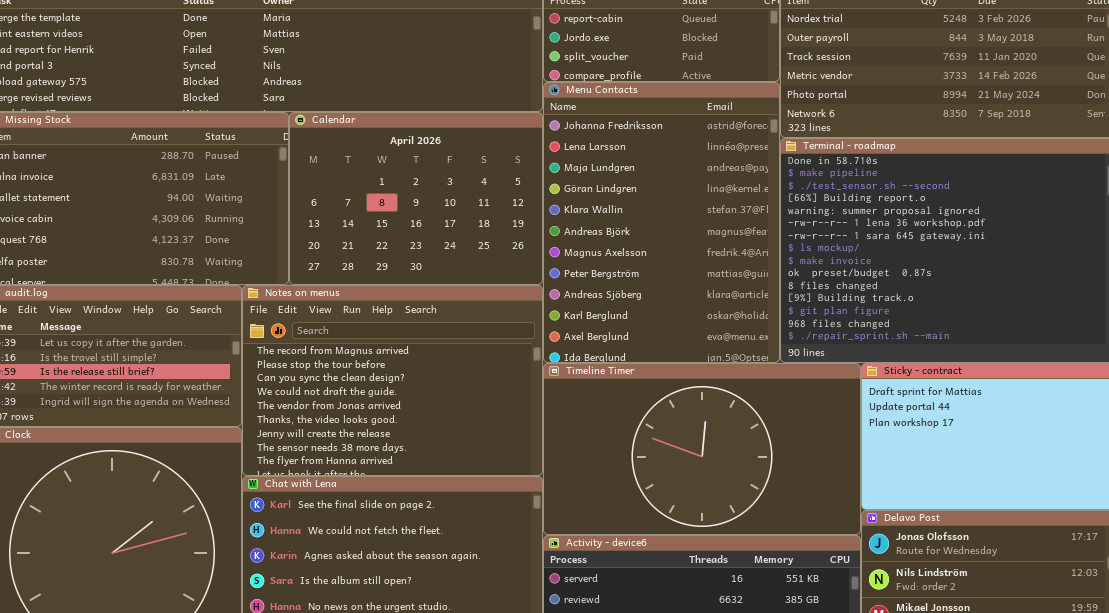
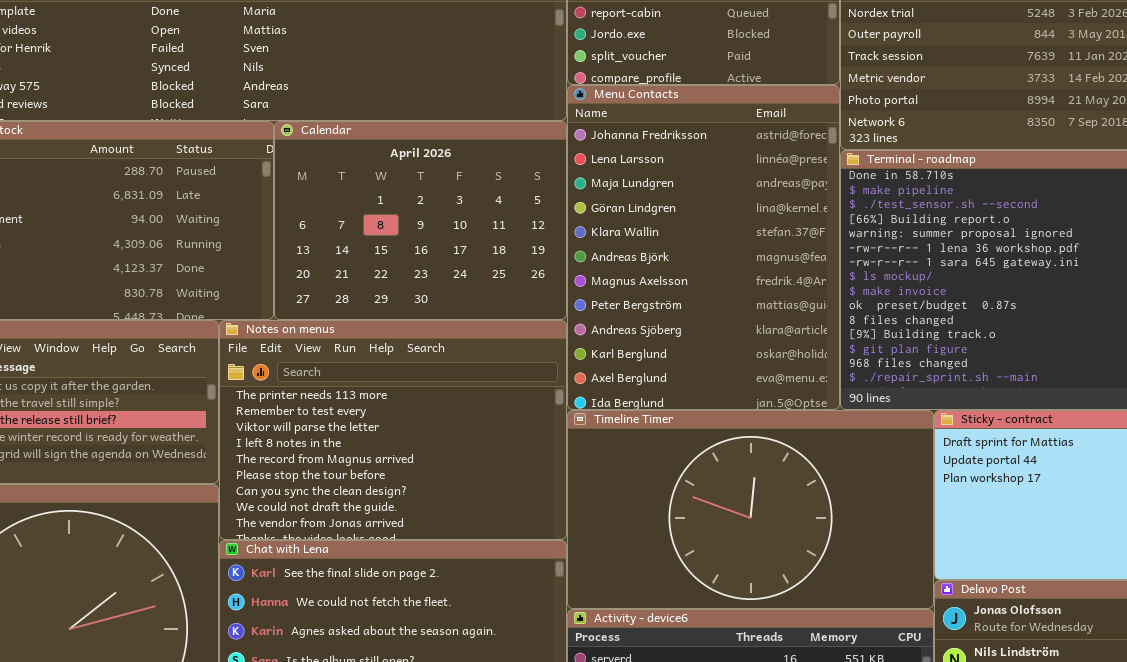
Notes on menus: [242,285,543,476] -> [219,320,567,540], scrolled up 4 rows

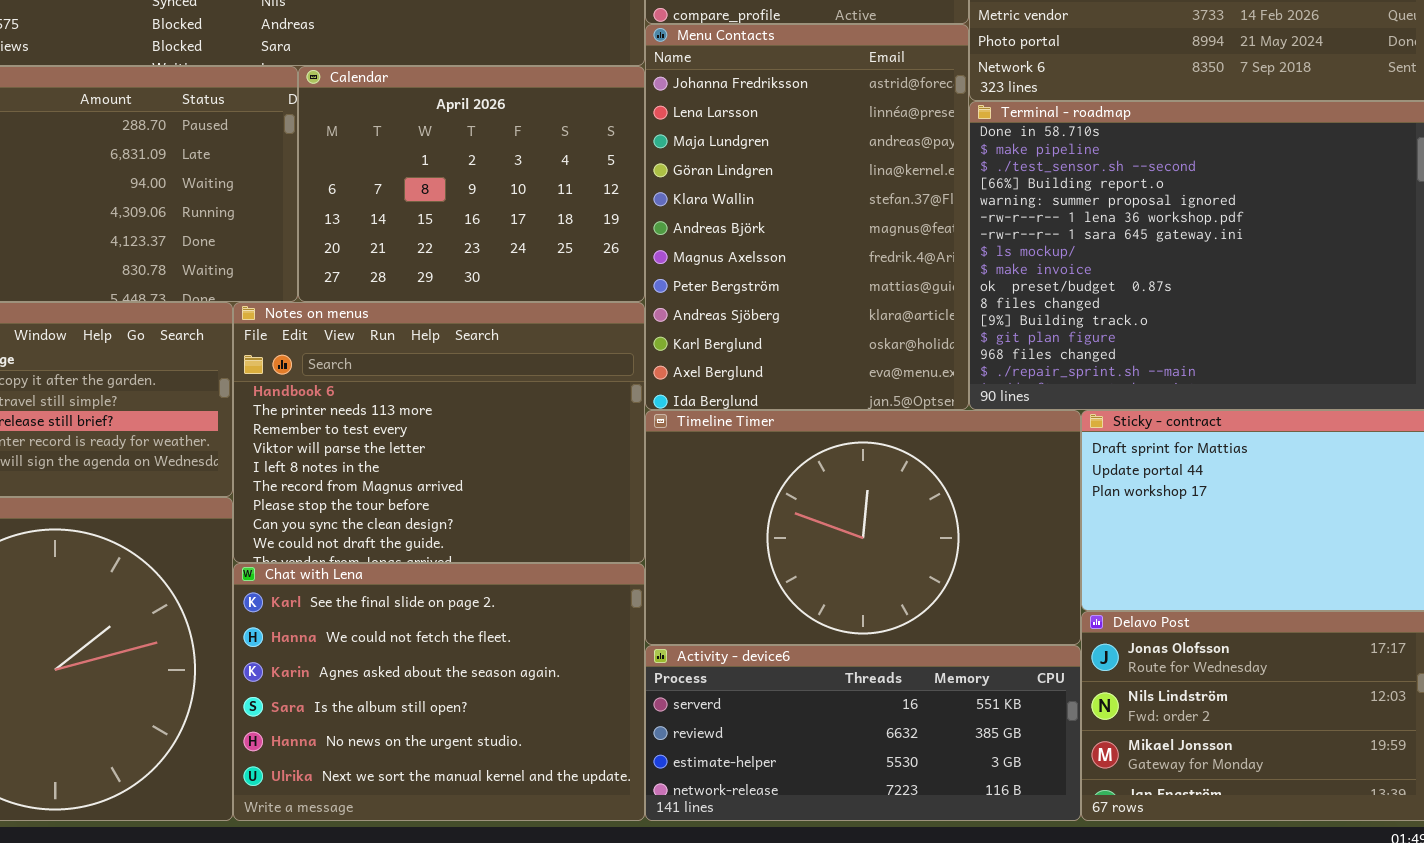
Notes on menus: [219,320,567,540] -> [233,302,645,563], scrolled up 1 row

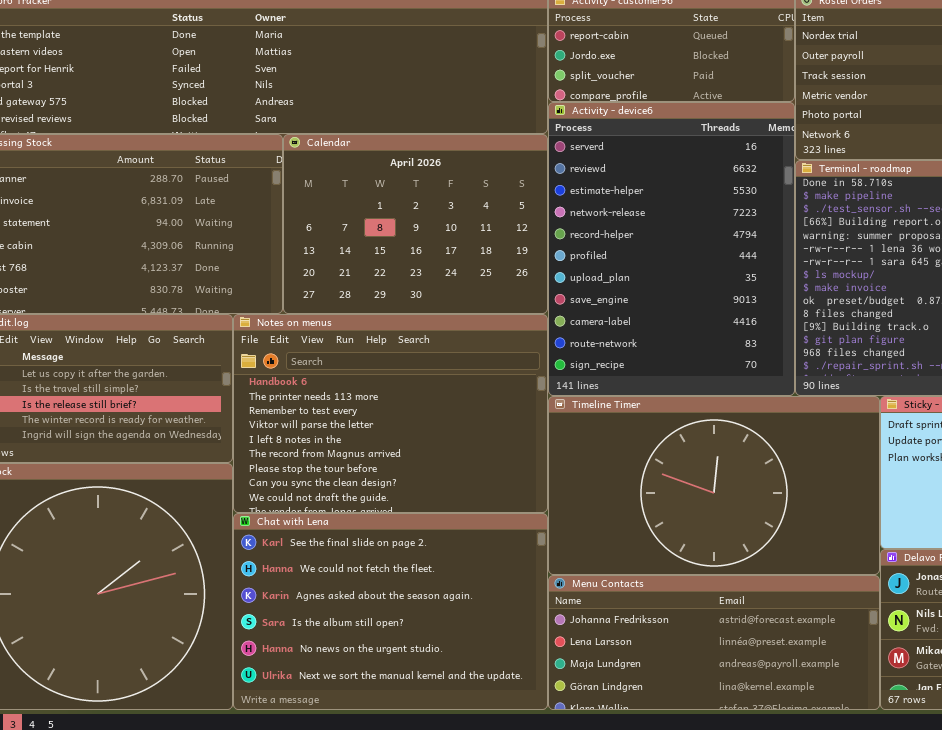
Menu Contacts: [645,24,969,410] -> [548,575,880,710], moved, resized
Activity - device6: [645,645,1081,821] -> [548,102,795,396], moved, resized

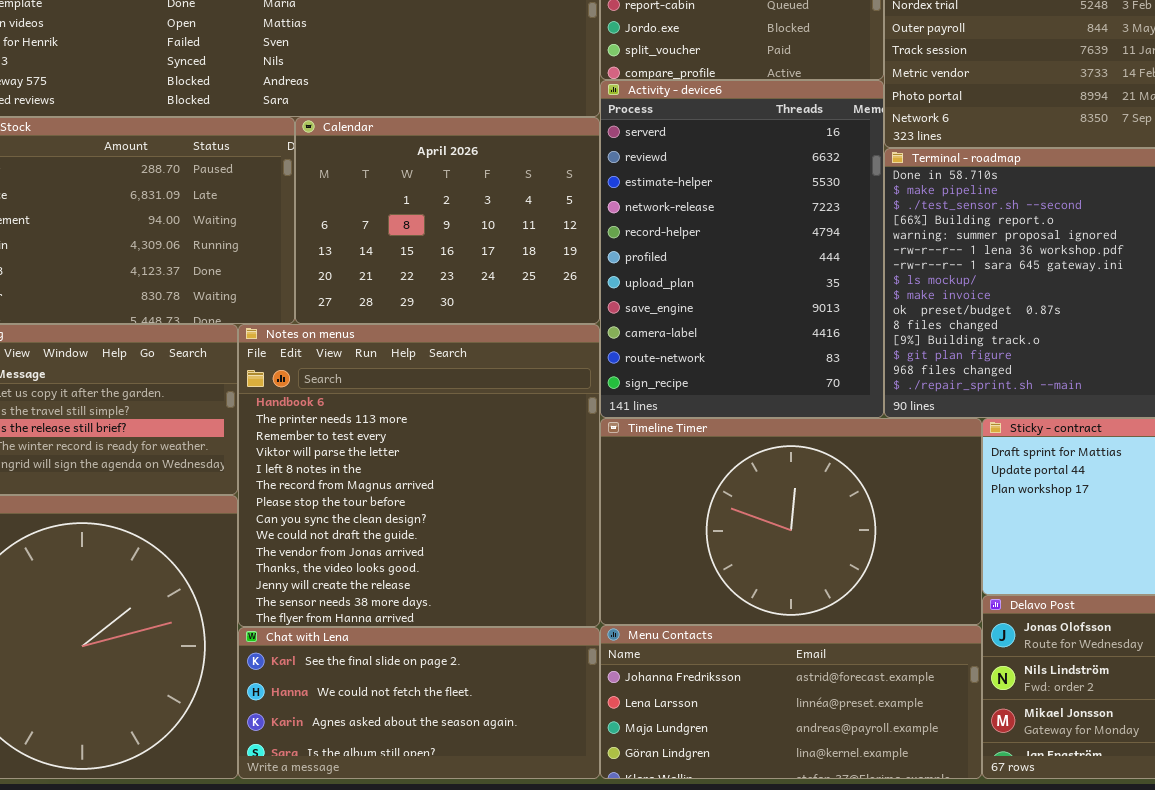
Notes on menus: [233,314,548,513] -> [238,324,600,627], resized
Chat with Lena: [233,513,548,710] -> [238,627,600,779], resized

